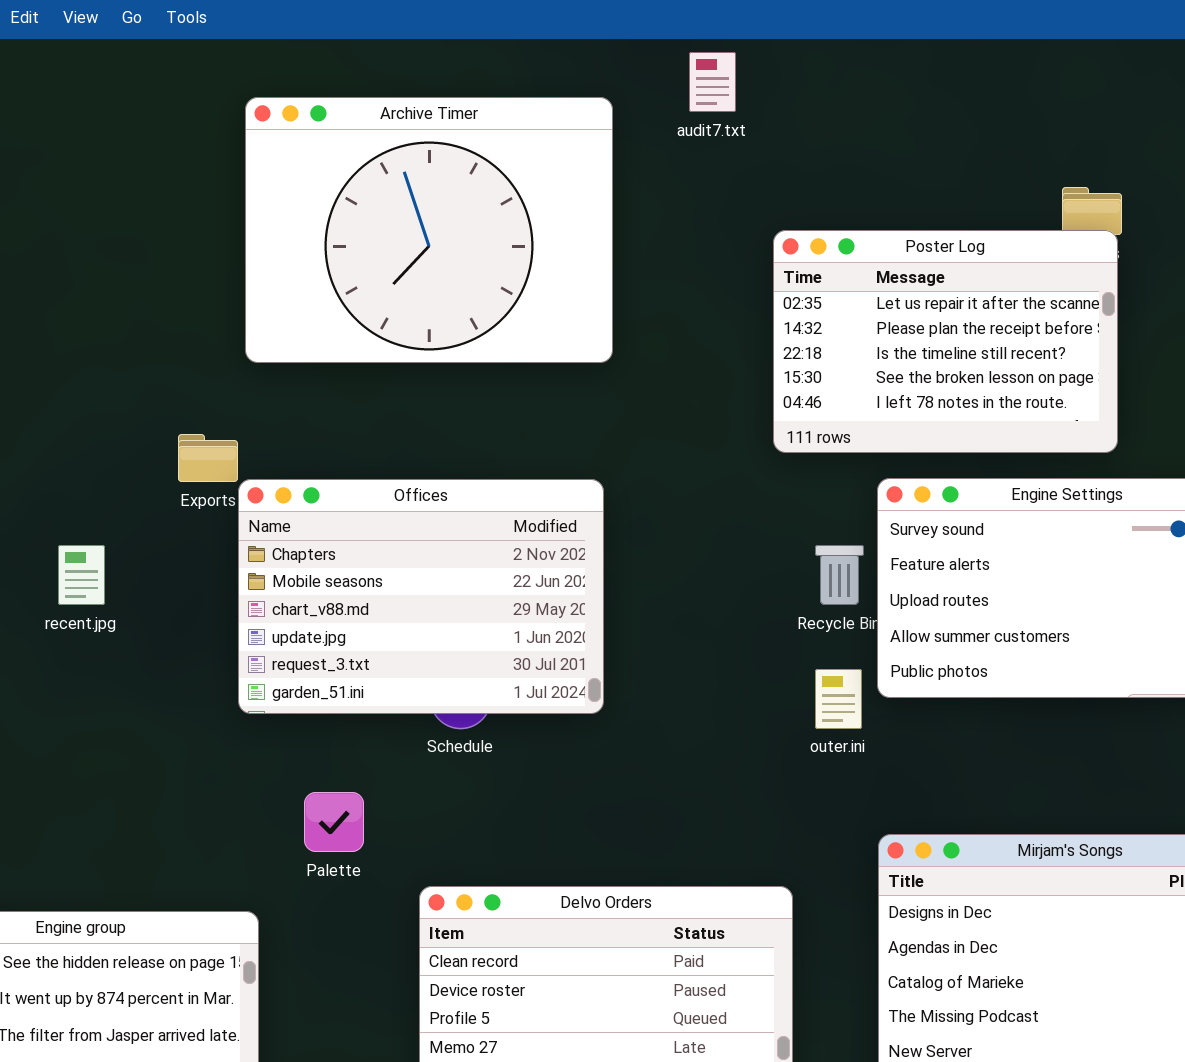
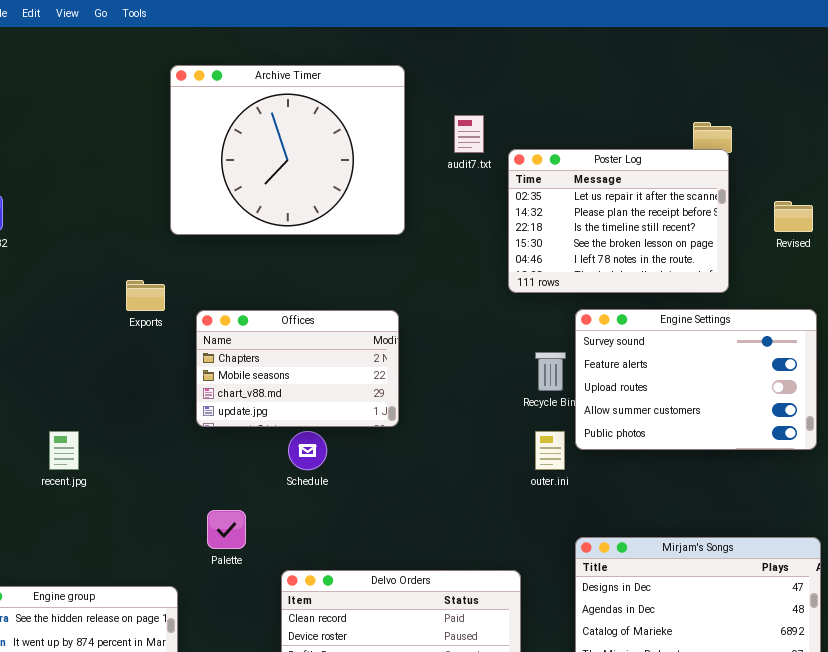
audit7.txt: [689,52,736,112] -> [454,115,484,153], moved
Offices: [238,479,604,714] -> [196,310,399,427], resized
recent.jpg: [58,545,105,605] -> [49,431,79,470], moved

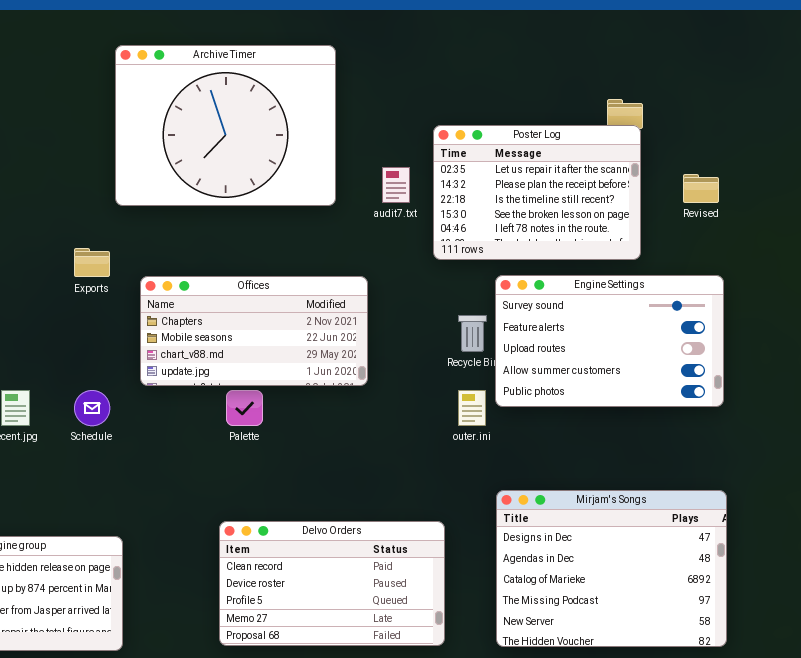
audit7.txt: [454,115,484,153] -> [382,167,410,203], moved
Offices: [196,310,399,427] -> [140,276,368,386], resized
Schedule: [288,431,327,470] -> [74,390,110,426], moved
Palette: [207,510,246,549] -> [226,390,263,426], moved

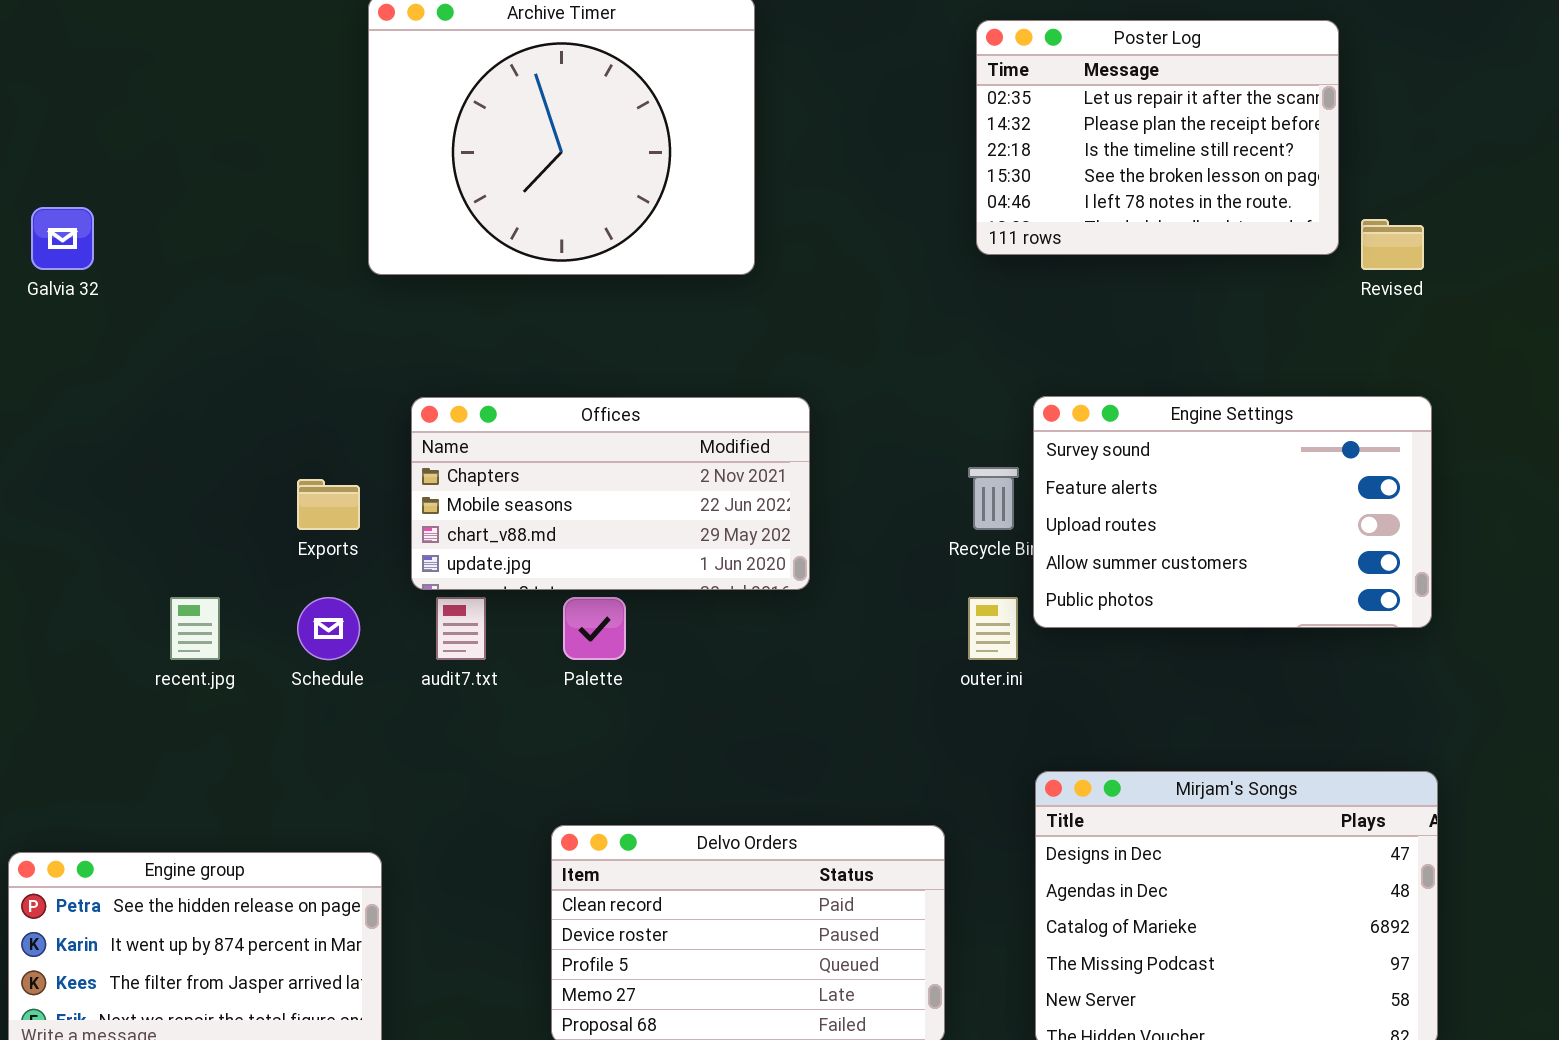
Poster Log: [433,125,641,260] -> [976,20,1339,255], moved
audit7.txt: [382,167,410,203] -> [436,597,486,660], moved
Exports: [74,248,110,277] -> [297,479,360,530], moved

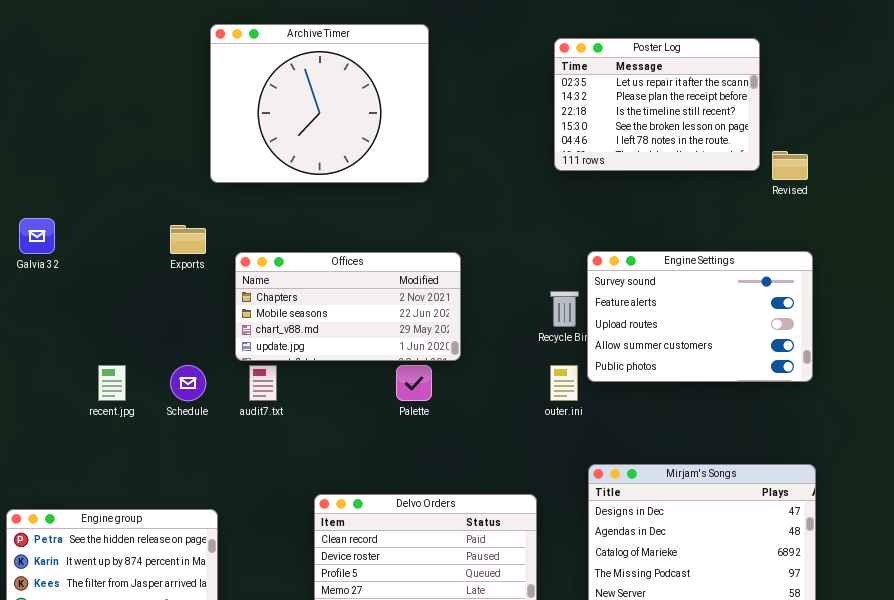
Galvia 32: [31,207,94,270] -> [19,218,55,254], moved
Exports: [297,479,360,530] -> [170,225,206,254], moved
Palette: [563,597,626,660] -> [396,365,432,401], moved

